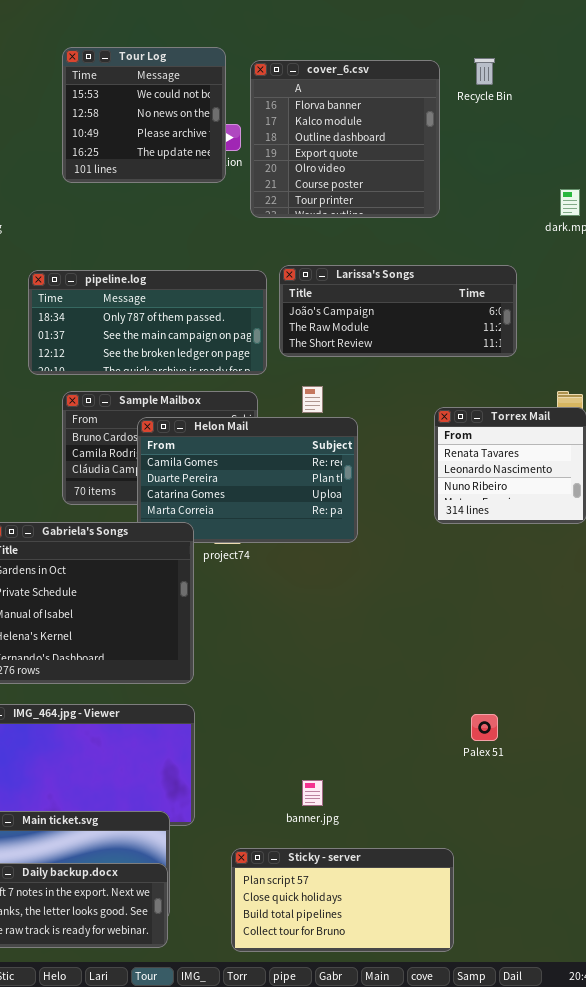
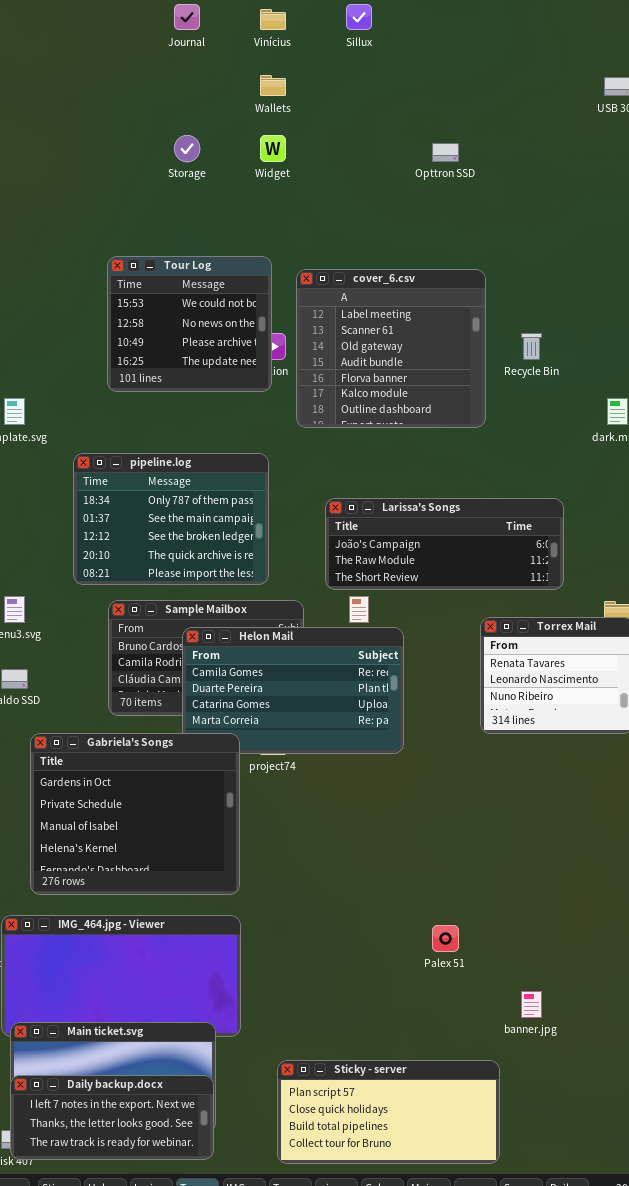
Recycle Bin: [474,58,495,85] -> [521,333,542,360], moved
cover_6.csv: [250,60,440,218] -> [296,269,486,428], scrolled up 4 rows
Larissa's Songs: [279,265,517,357] -> [325,498,564,590], moved
pipeline.log: [28,270,267,375] -> [73,453,269,585], resized
Palex 51: [471,714,498,741] -> [432,925,459,952], moved
banner.jpg: [302,780,323,806] -> [521,991,542,1018], moved

